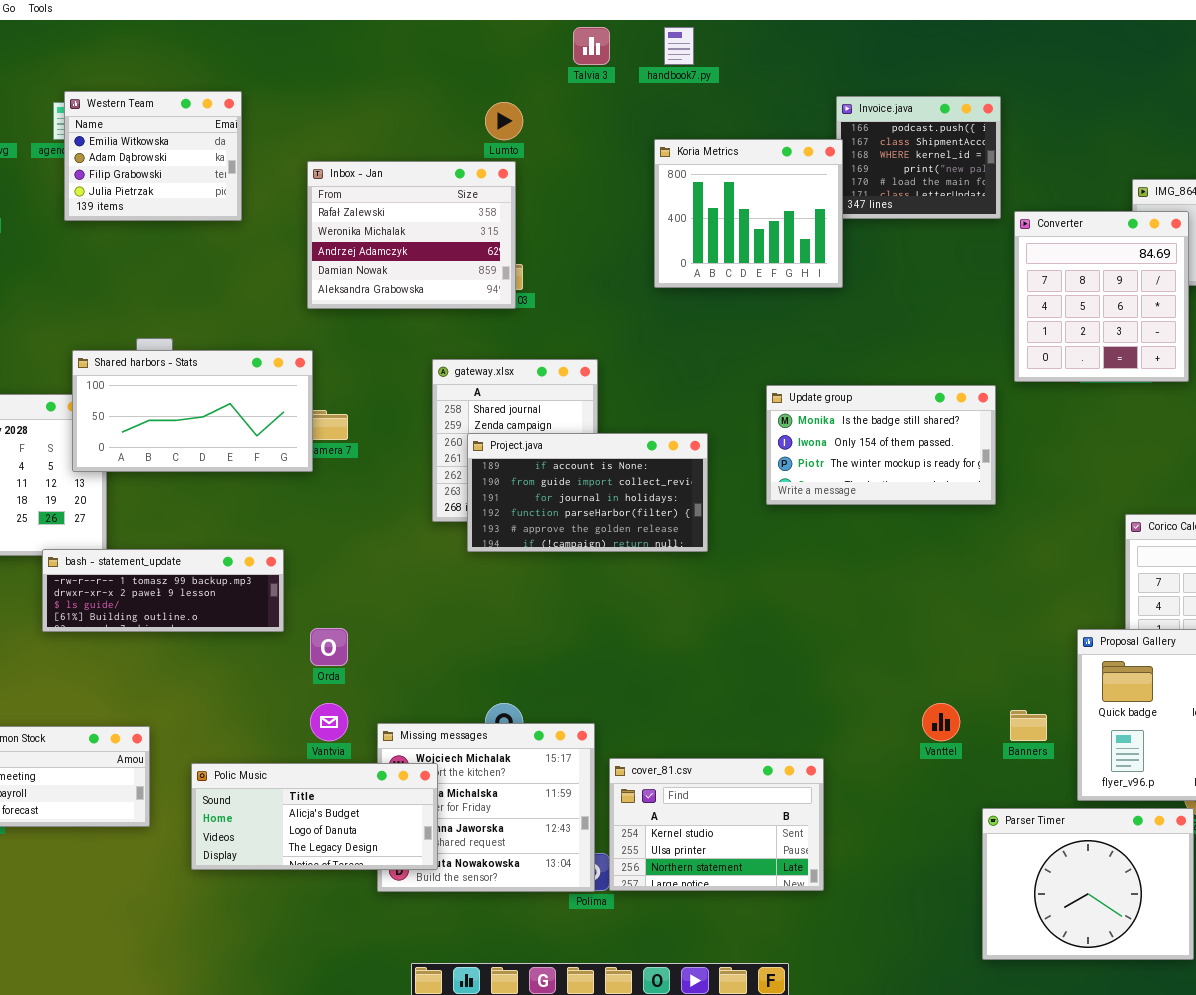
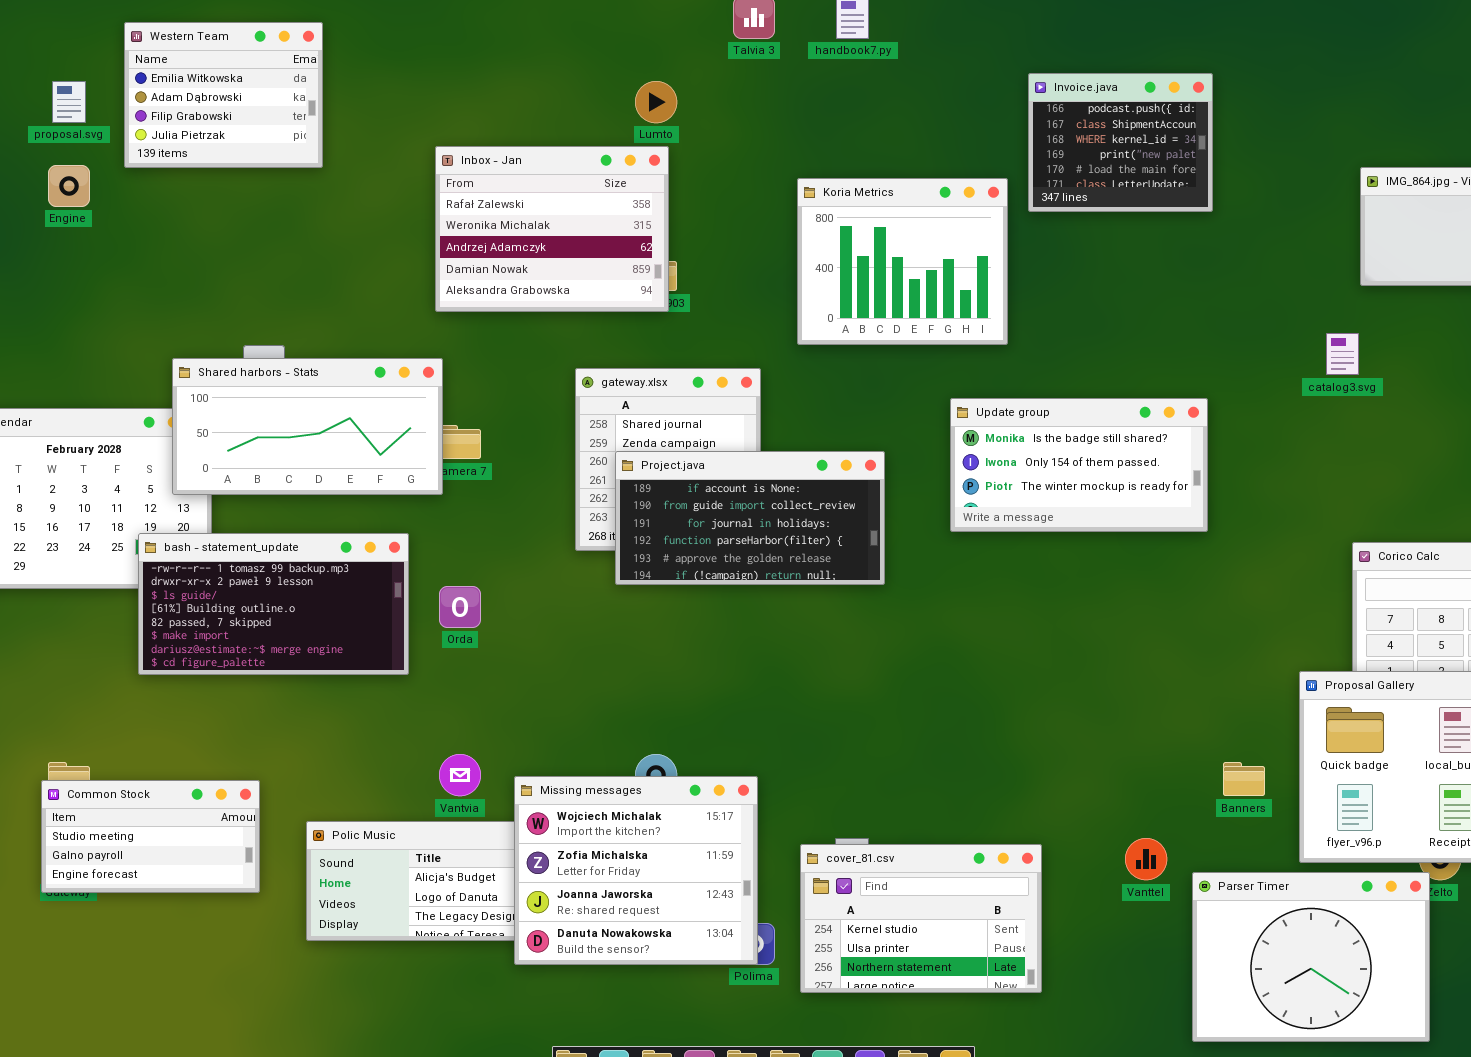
Western Team: [64,91,242,221] -> [124,22,323,168], moved
Koria Metrics: [654,139,843,288] -> [797,178,1008,345], moved
Converter: [1014,211,1189,382] -> none, closed
bash - statement_update: [42,549,284,632] -> [138,533,409,675], resized
Orda: [310,628,348,666] -> [439,586,481,628], moved
Vanttel: [922,703,960,741] -> [1125,838,1167,880], moved
Missing messages: [377,723,595,892] -> [514,776,758,965], raised
cover_81.csv: [609,758,824,891] -> [800,844,1042,993], moved

